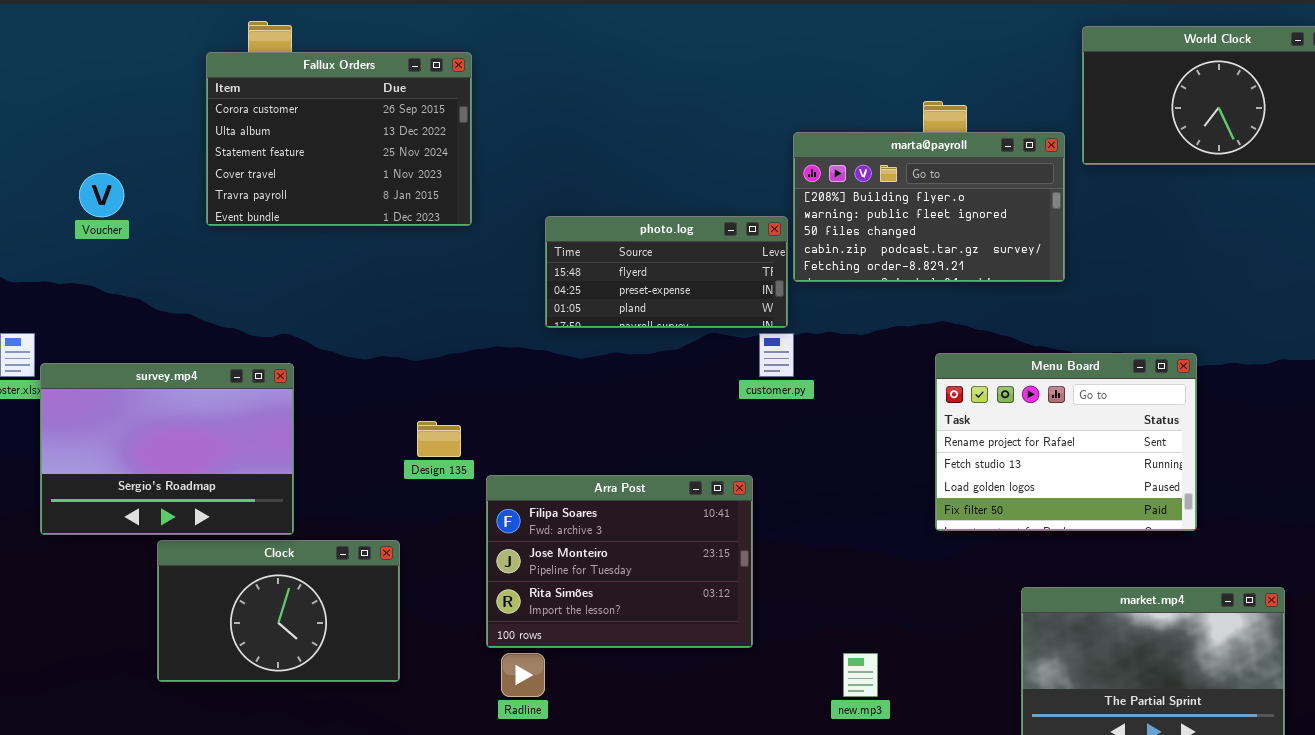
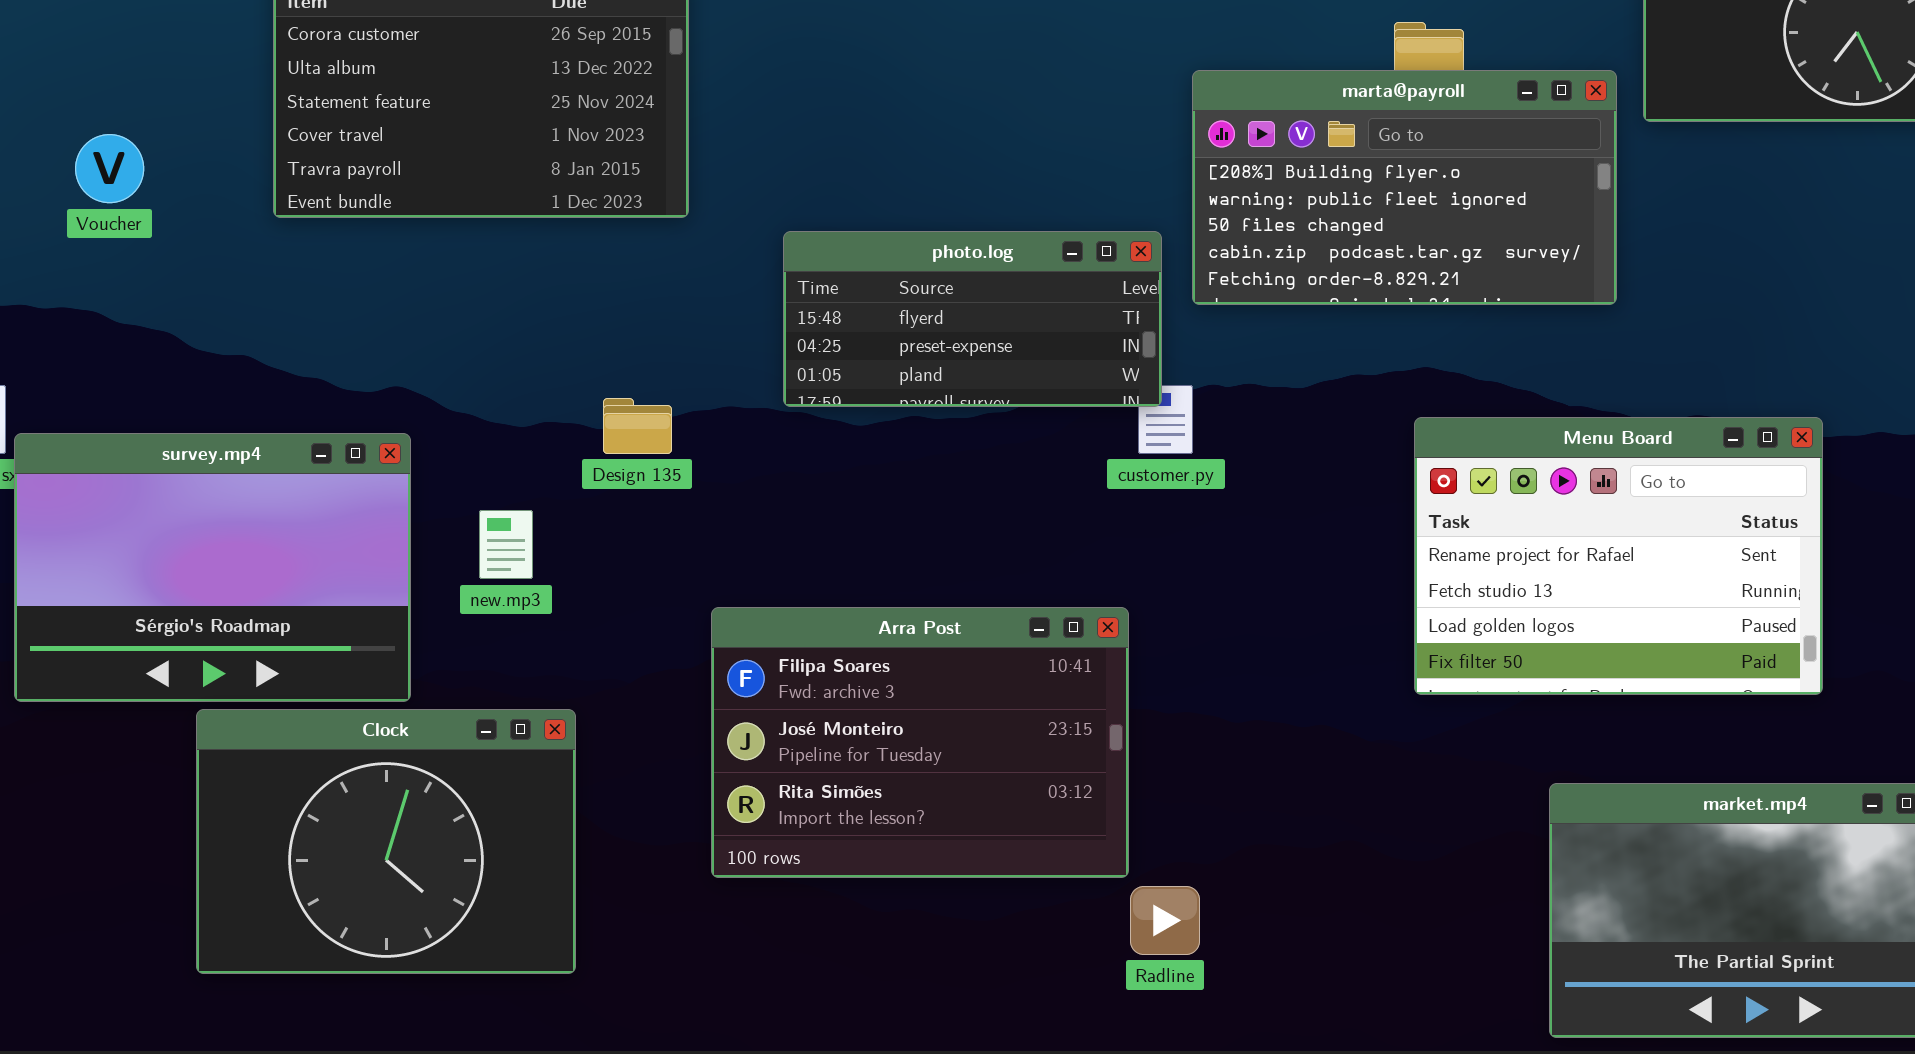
photo.log: [545,216,788,328] -> [783,231,1162,407], moved
Design 135: [417,421,461,457] -> [603,398,672,454], moved
Clock: [157,540,400,682] -> [196,709,576,974], resized
Radline: [501,653,545,697] -> [1130,886,1200,955], moved
new.mp3: [843,653,878,697] -> [479,510,533,579], moved

